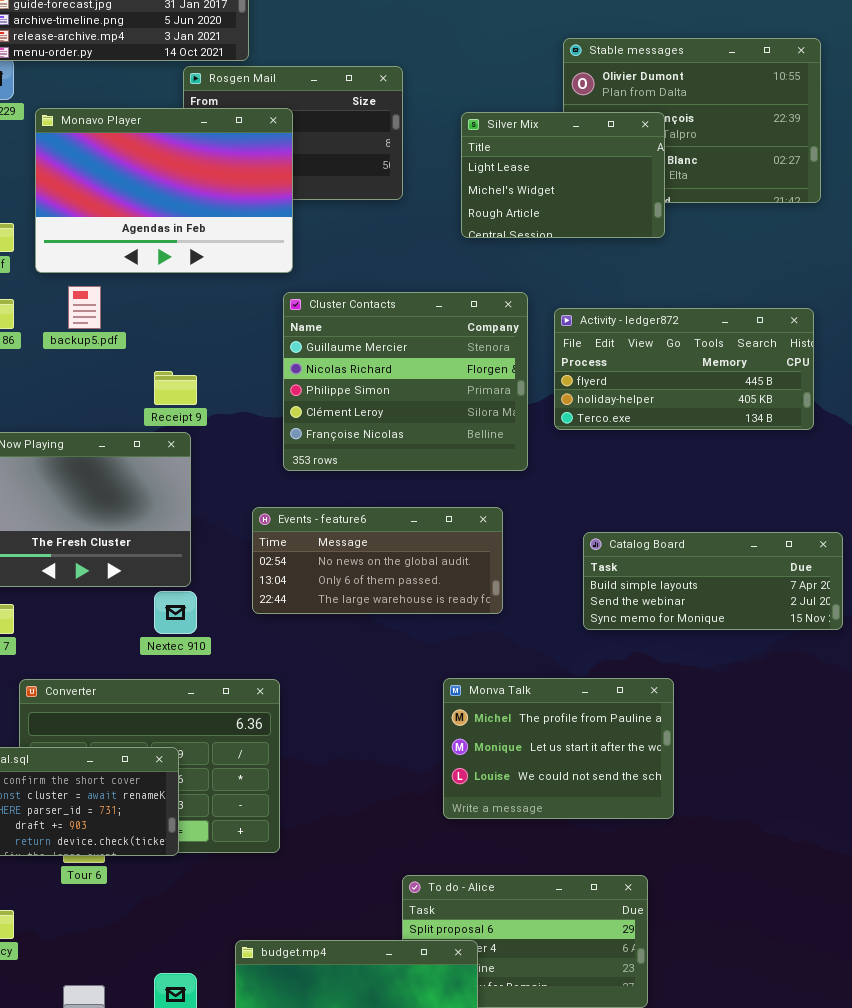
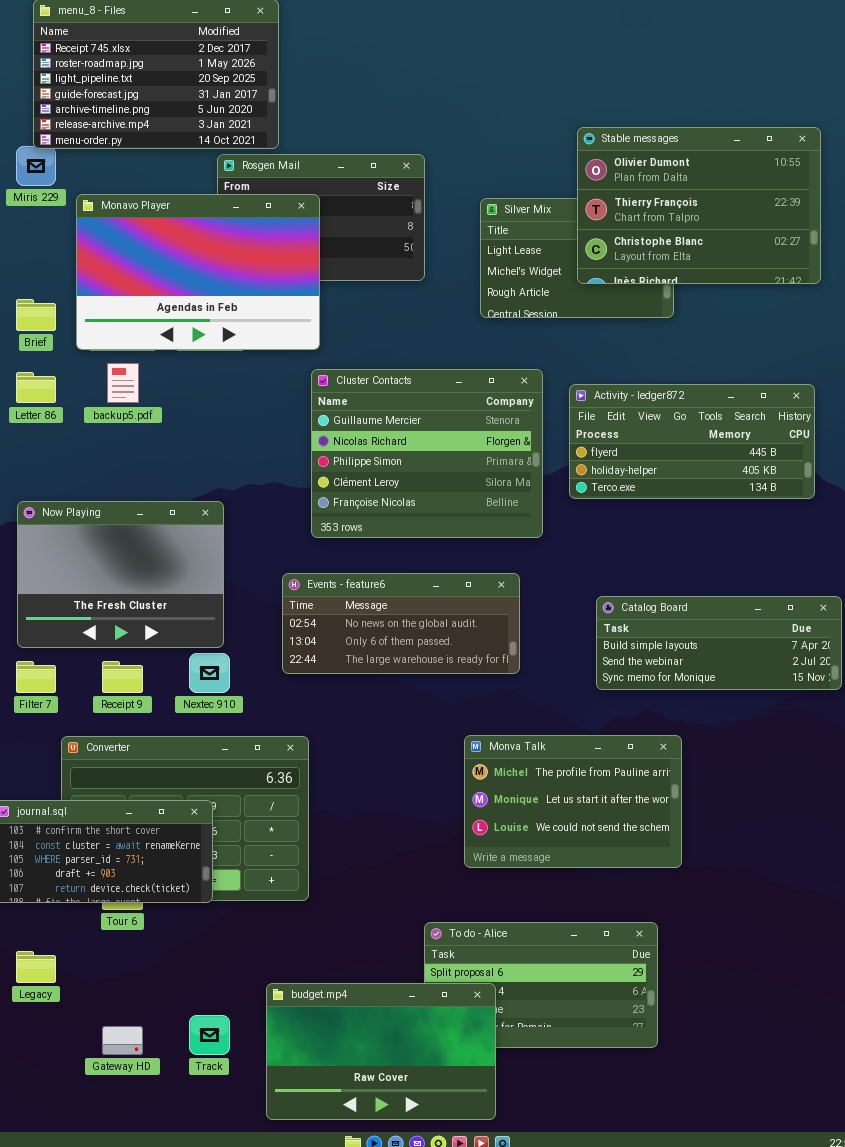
Stable messages: [563,38,821,203] -> [577,127,821,284], raised
Receipt 9: [154,371,197,405] -> [102,661,143,693], moved

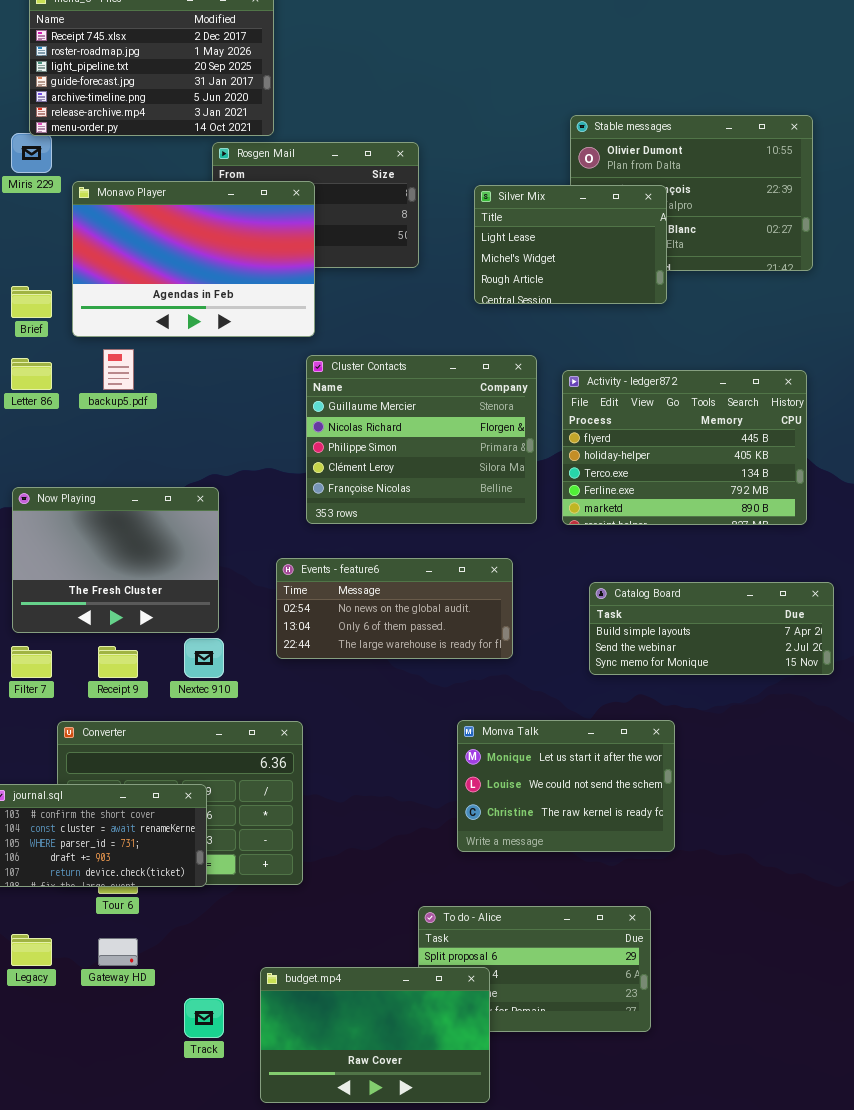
Silver Mix: [480,198,674,318] -> [474,185,667,304], raised
Activity - ledger872: [569,384,815,499] -> [562,370,807,525], resized
Monva Talk: [464,735,682,868] -> [457,720,675,852], scrolled down 1 row
Gateway HD: [102,1026,143,1055] -> [98,938,138,966], moved

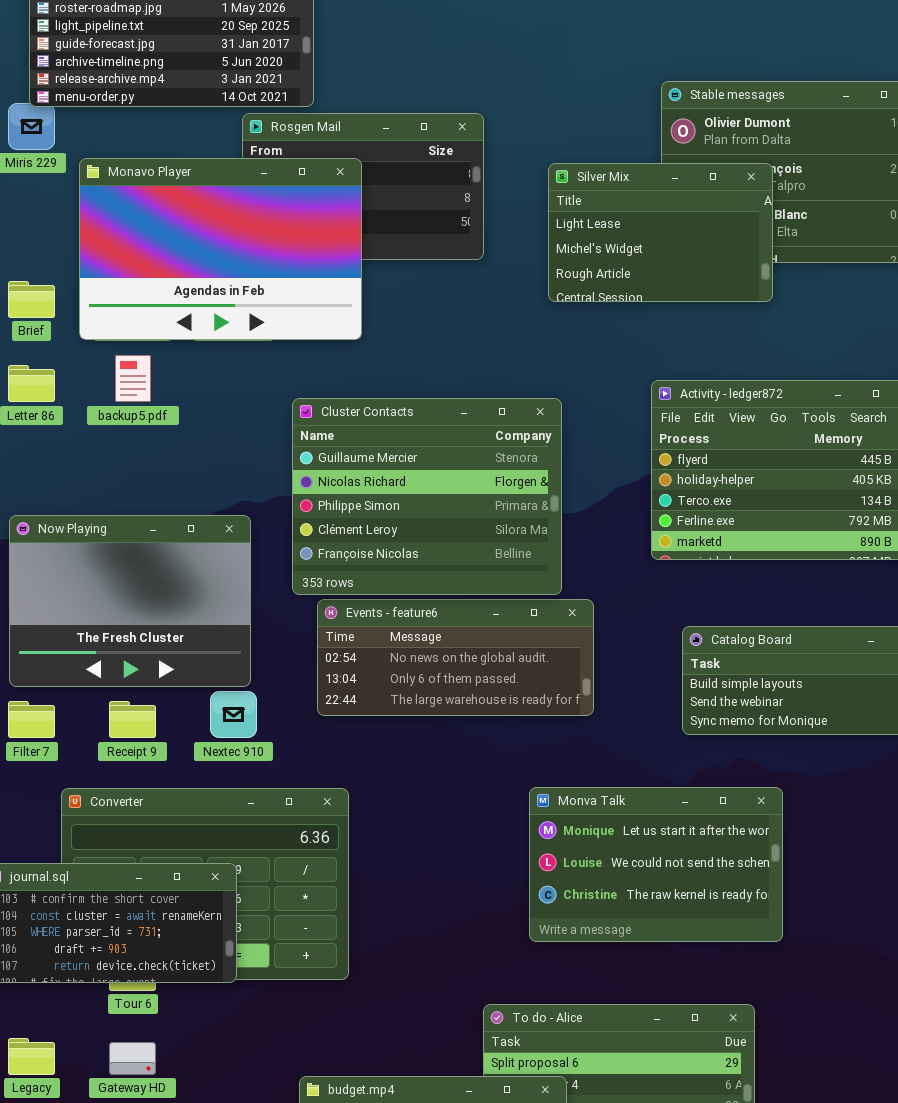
Cluster Contacts: [306,355,537,524] -> [292,398,562,595], moved

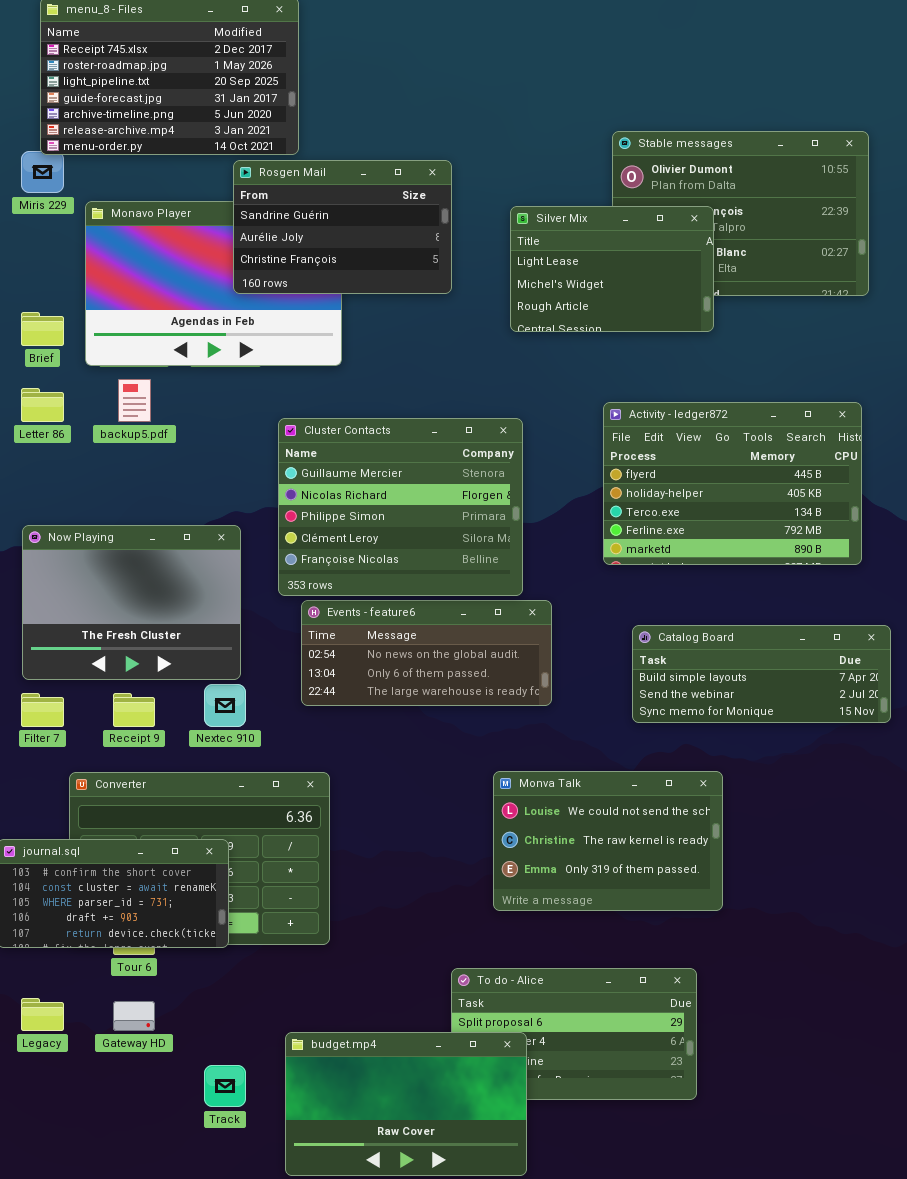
Rosgen Mail: [242,113,484,260] -> [233,160,452,294], raised
Monva Talk: [529,787,783,942] -> [493,771,723,911], scrolled down 1 row

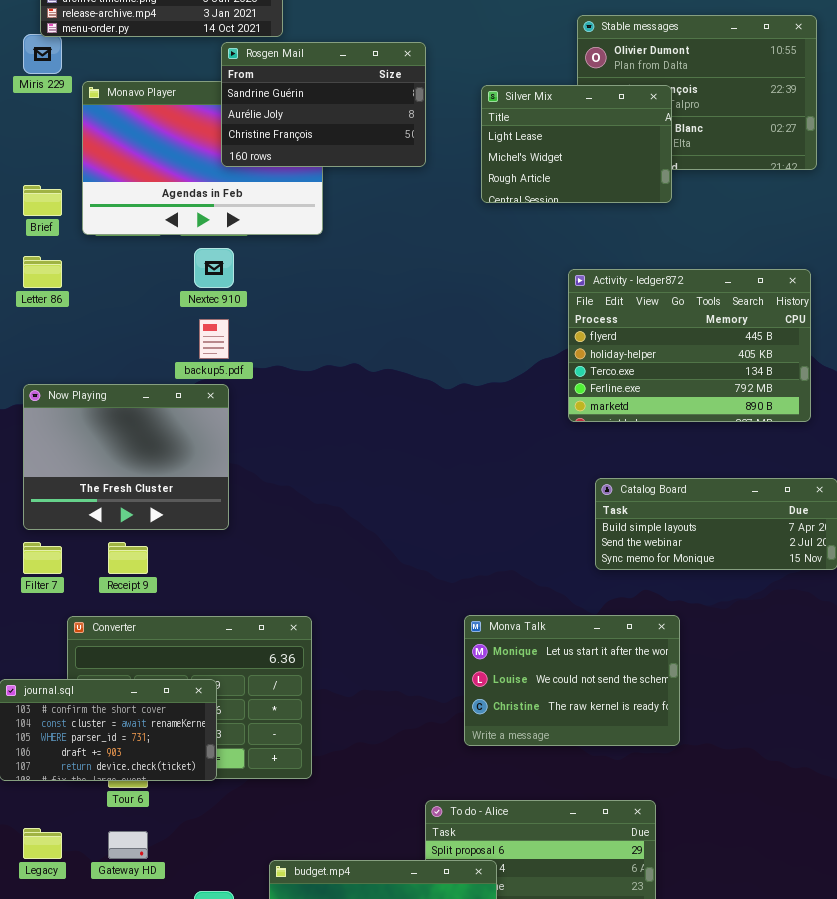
backup5.pdf: [118,379,151,422] -> [199,319,229,359], moved
Cluster Contacts: [278,418,523,596] -> none, closed
Events - feature6: [301,600,552,706] -> none, closed
Nextec 910: [204,684,246,727] -> [194,248,234,288], moved
Monva Talk: [493,771,723,911] -> [464,615,680,746], scrolled up 1 row

